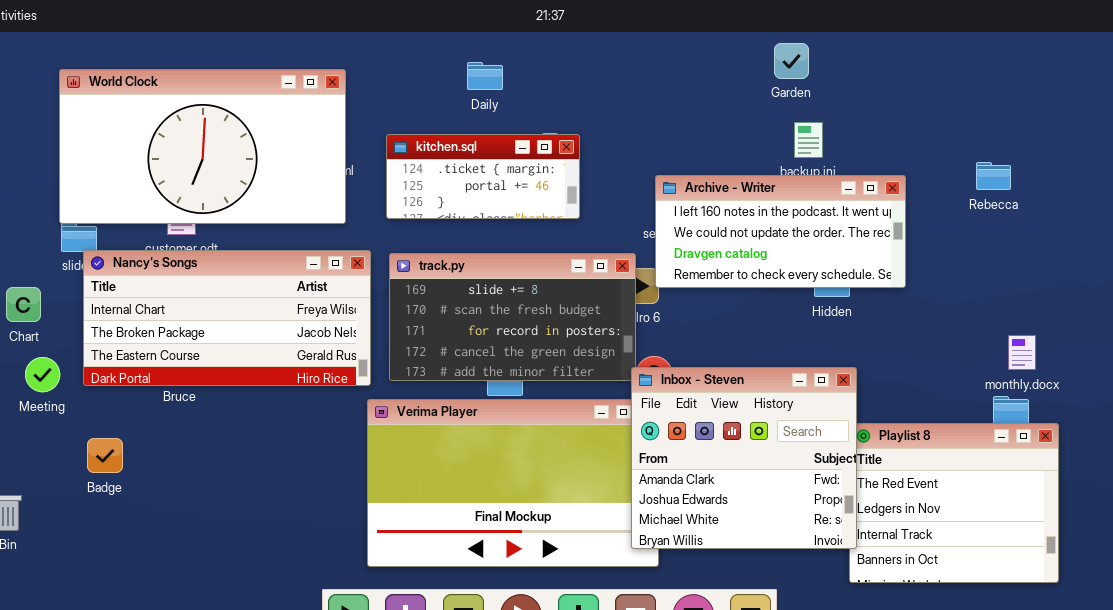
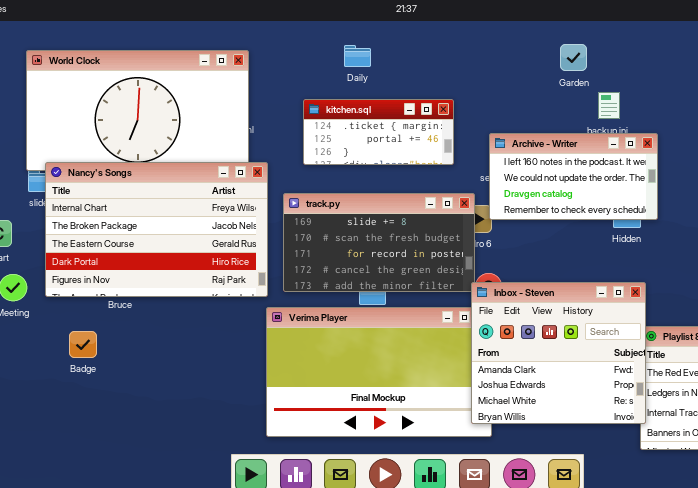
Garden: [774,43,809,79] -> [560,44,587,71], moved
kitchen.sql: [386,134,580,219] -> [303,99,454,165], moved
Archive - Writer: [655,175,906,288] -> [489,133,658,220], resized
Nancy's Songs: [83,250,371,386] -> [45,162,268,297], resized
Badge: [87,438,123,473] -> [69,331,97,358], moved

